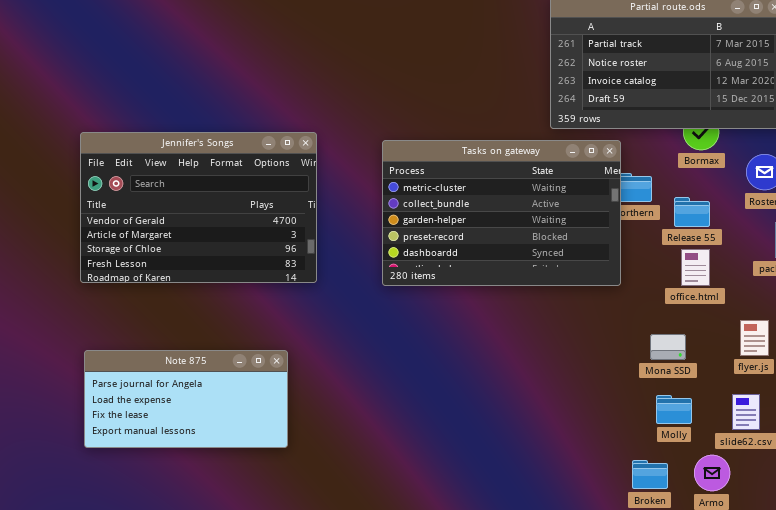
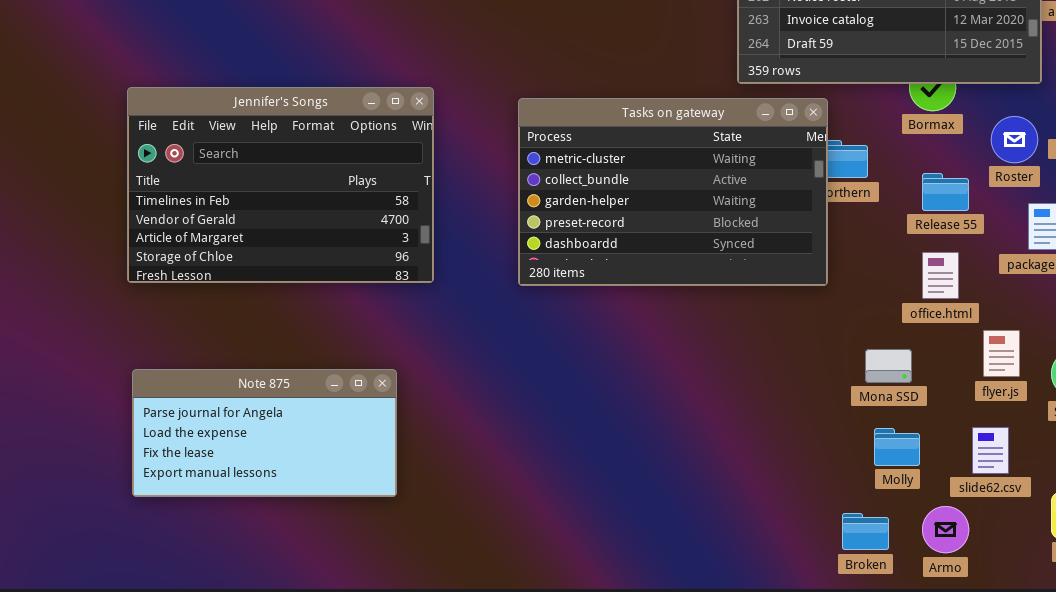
Jennifer's Songs: [80,132,317,283] -> [127,87,434,283], scrolled up 1 row
Release 55: [674,197,710,227] -> [922,173,969,211], moved
office.html: [681,249,710,286] -> [922,252,959,299], moved

